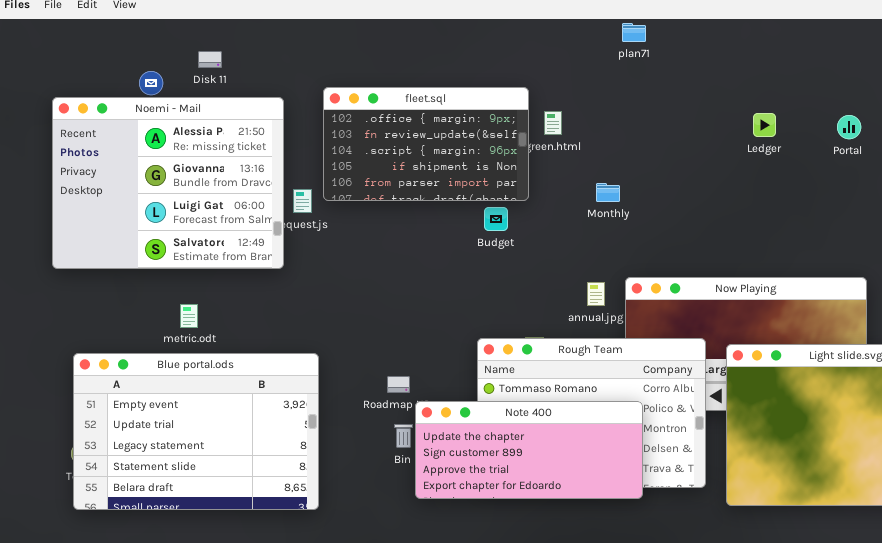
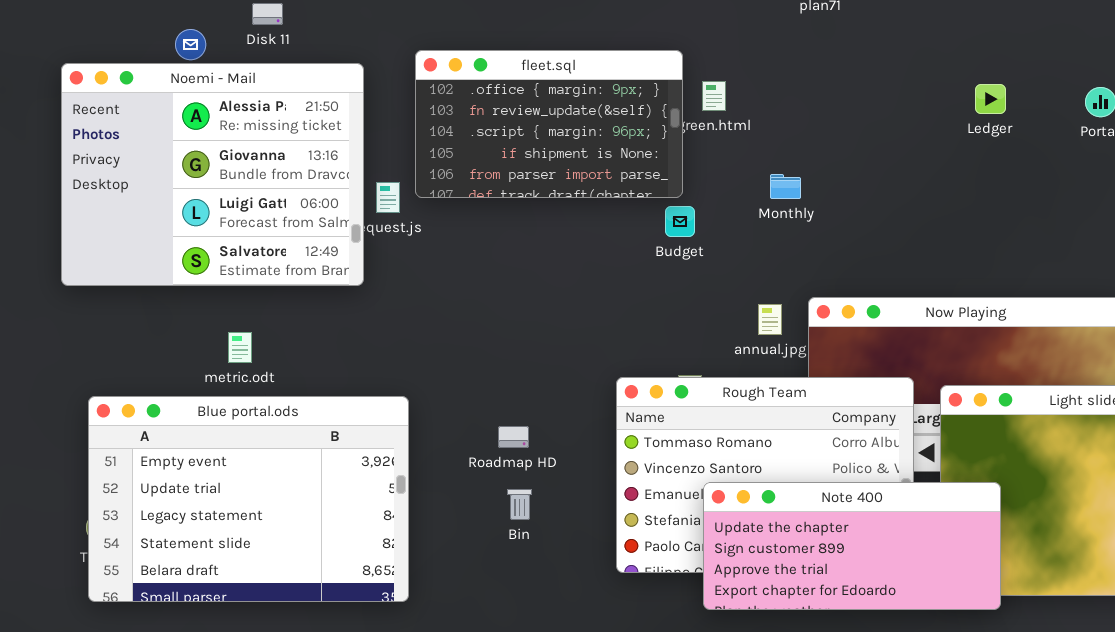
Budget: [484,207,508,231] -> [665,206,695,237], moved
Note 400: [415,401,643,499] -> [703,482,1001,610], moved

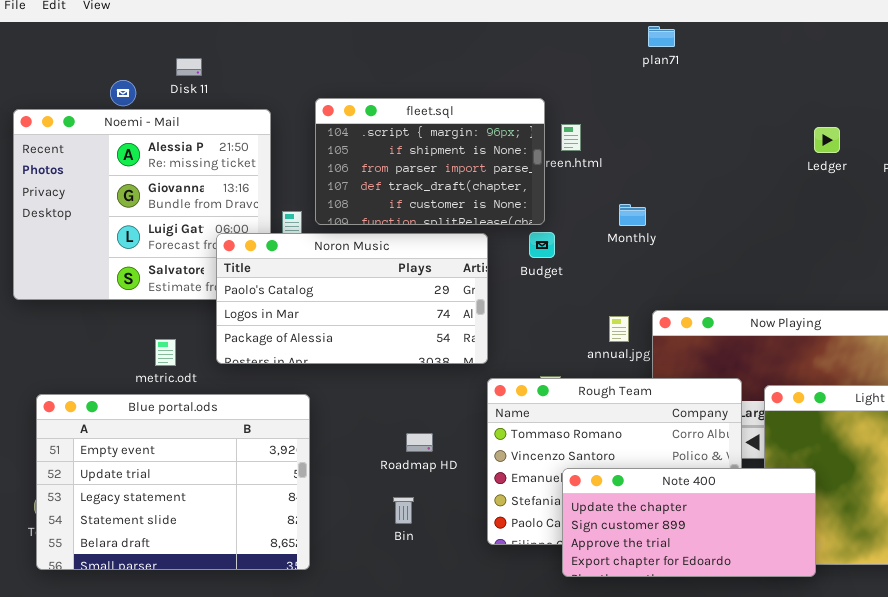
fleet.sql: [415,50,683,198] -> [315,98,545,225], scrolled down 2 rows
Ledger: [975,84,1006,114] -> [814,127,840,153], moved
Noron Music: none -> [216,233,488,364], opened
Roadmap HD: [498,426,529,448] -> [406,433,433,452], moved
Bin: [507,489,532,520] -> [393,497,414,524], moved

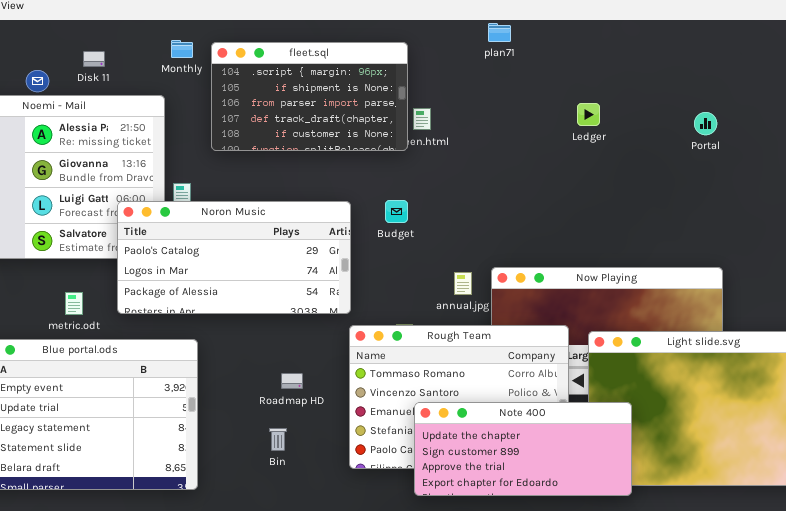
fleet.sql: [315,98,545,225] -> [211,42,408,151], moved
Ledger: [814,127,840,153] -> [577,103,600,126], moved
Monthly: [619,204,646,226] -> [171,40,193,58], moved

